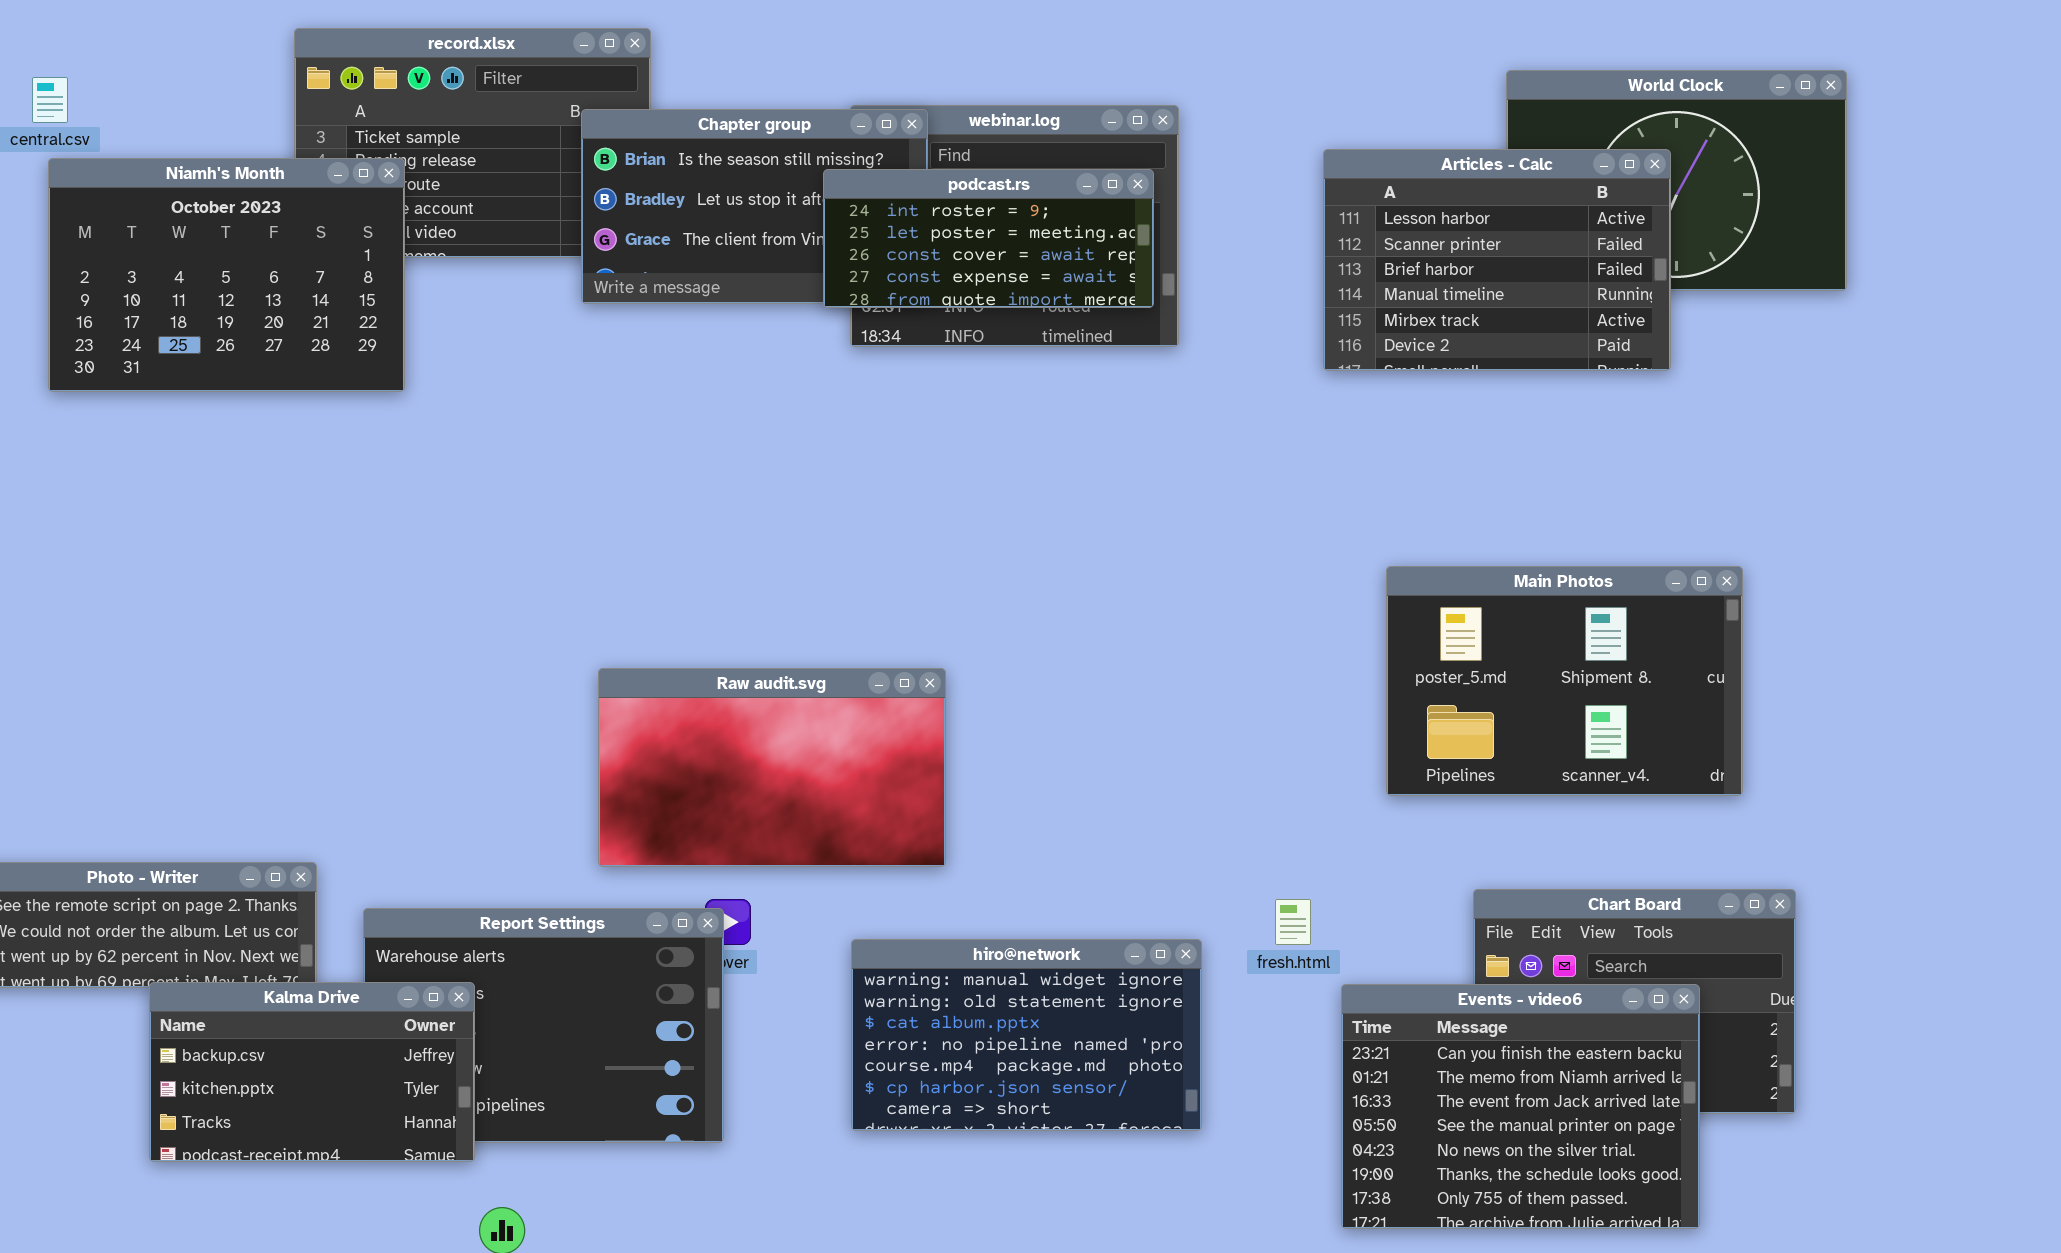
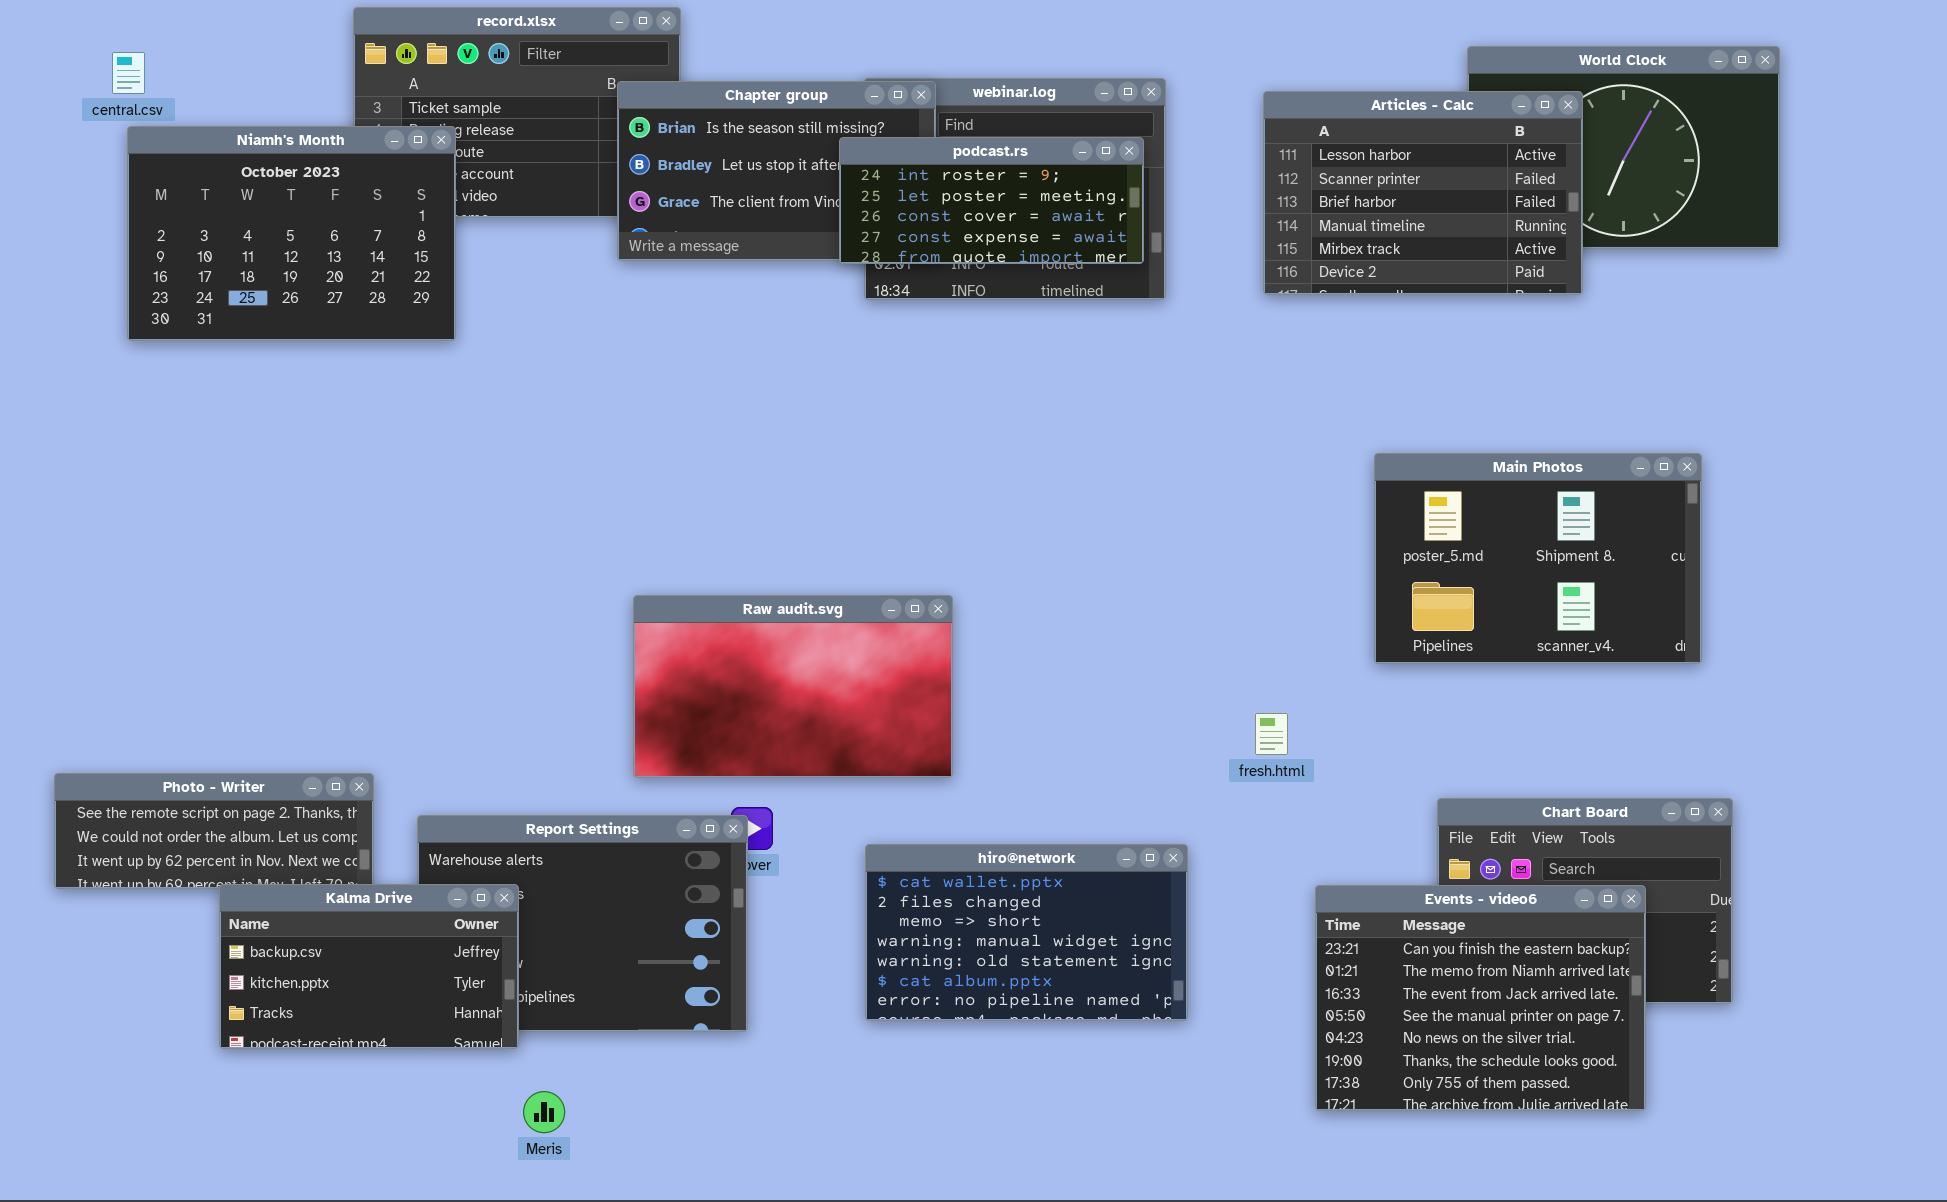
Articles - Calc: [1323,149,1671,371] -> [1263,91,1583,295], moved
Main Photos: [1386,566,1743,796] -> [1374,453,1702,664], moved
fresh.html: [1275,899,1311,945] -> [1255,713,1288,755], moved
hiro@network: [851,939,1202,1131] -> [865,844,1188,1021], scrolled up 3 rows

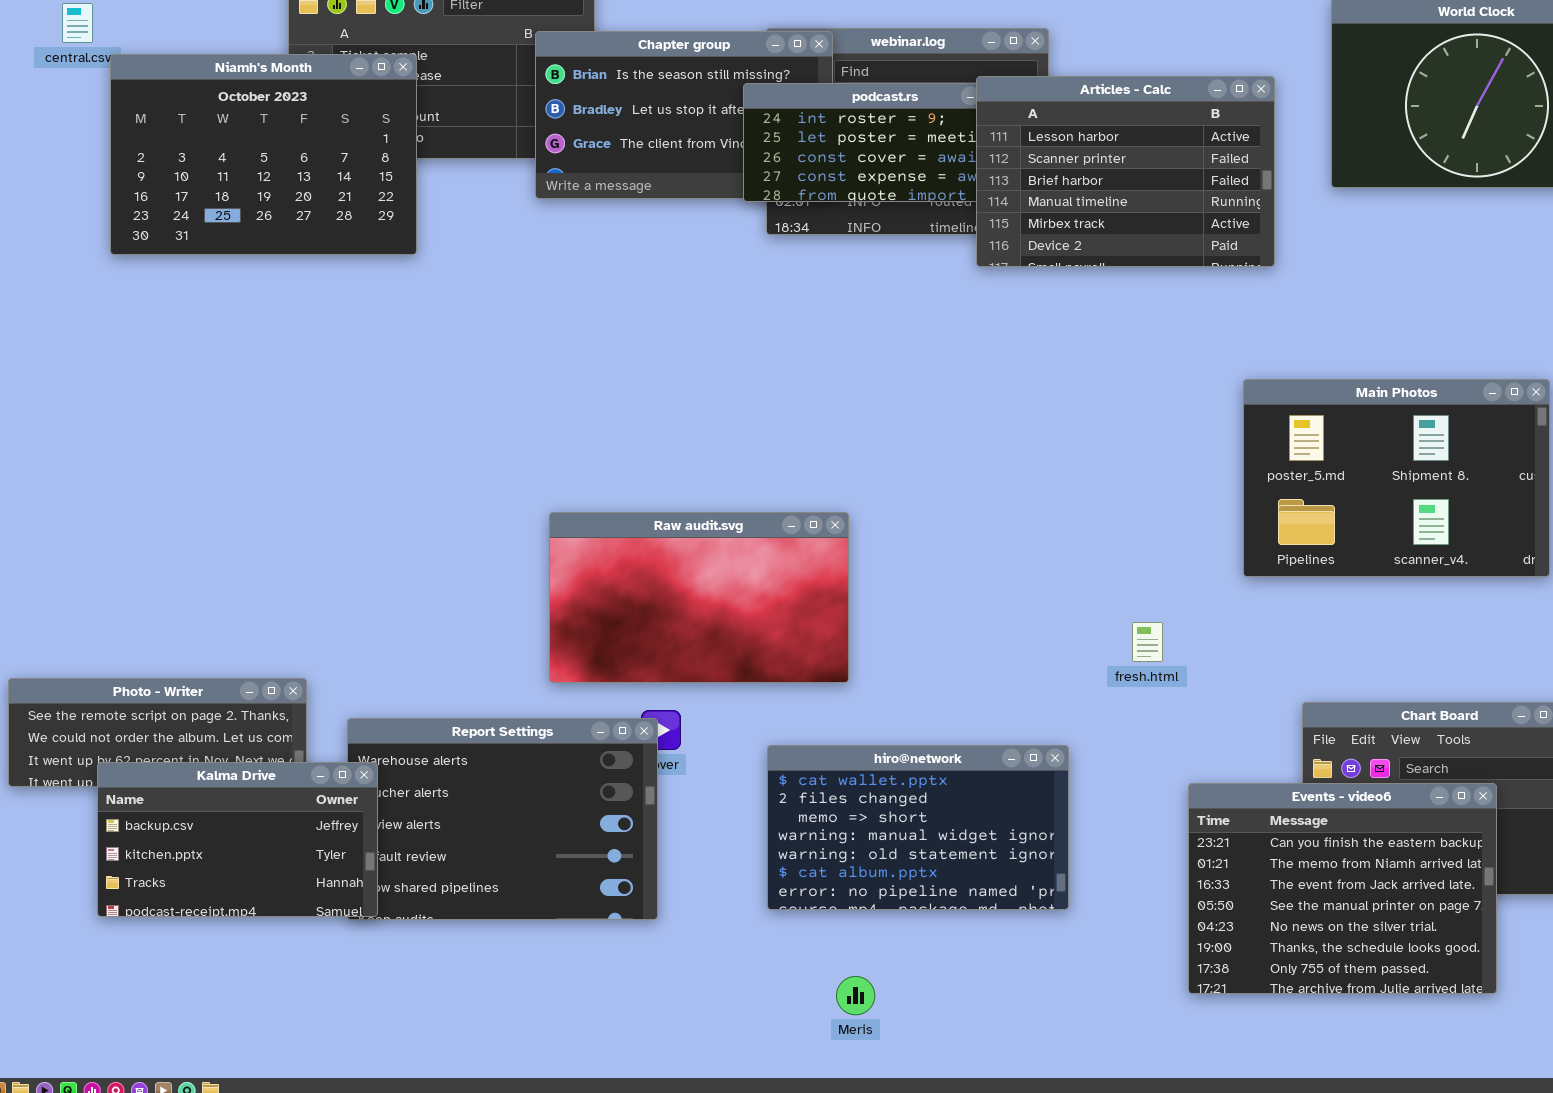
Articles - Calc: [1263,91,1583,295] -> [976,76,1275,267], moved
Niamh's Month: [127,126,456,341] -> [110,54,417,255], moved
Kalma Drive: [219,884,519,1049] -> [97,762,378,917], moved
Meris: [523,1091,565,1133] -> [836,976,875,1015], moved

